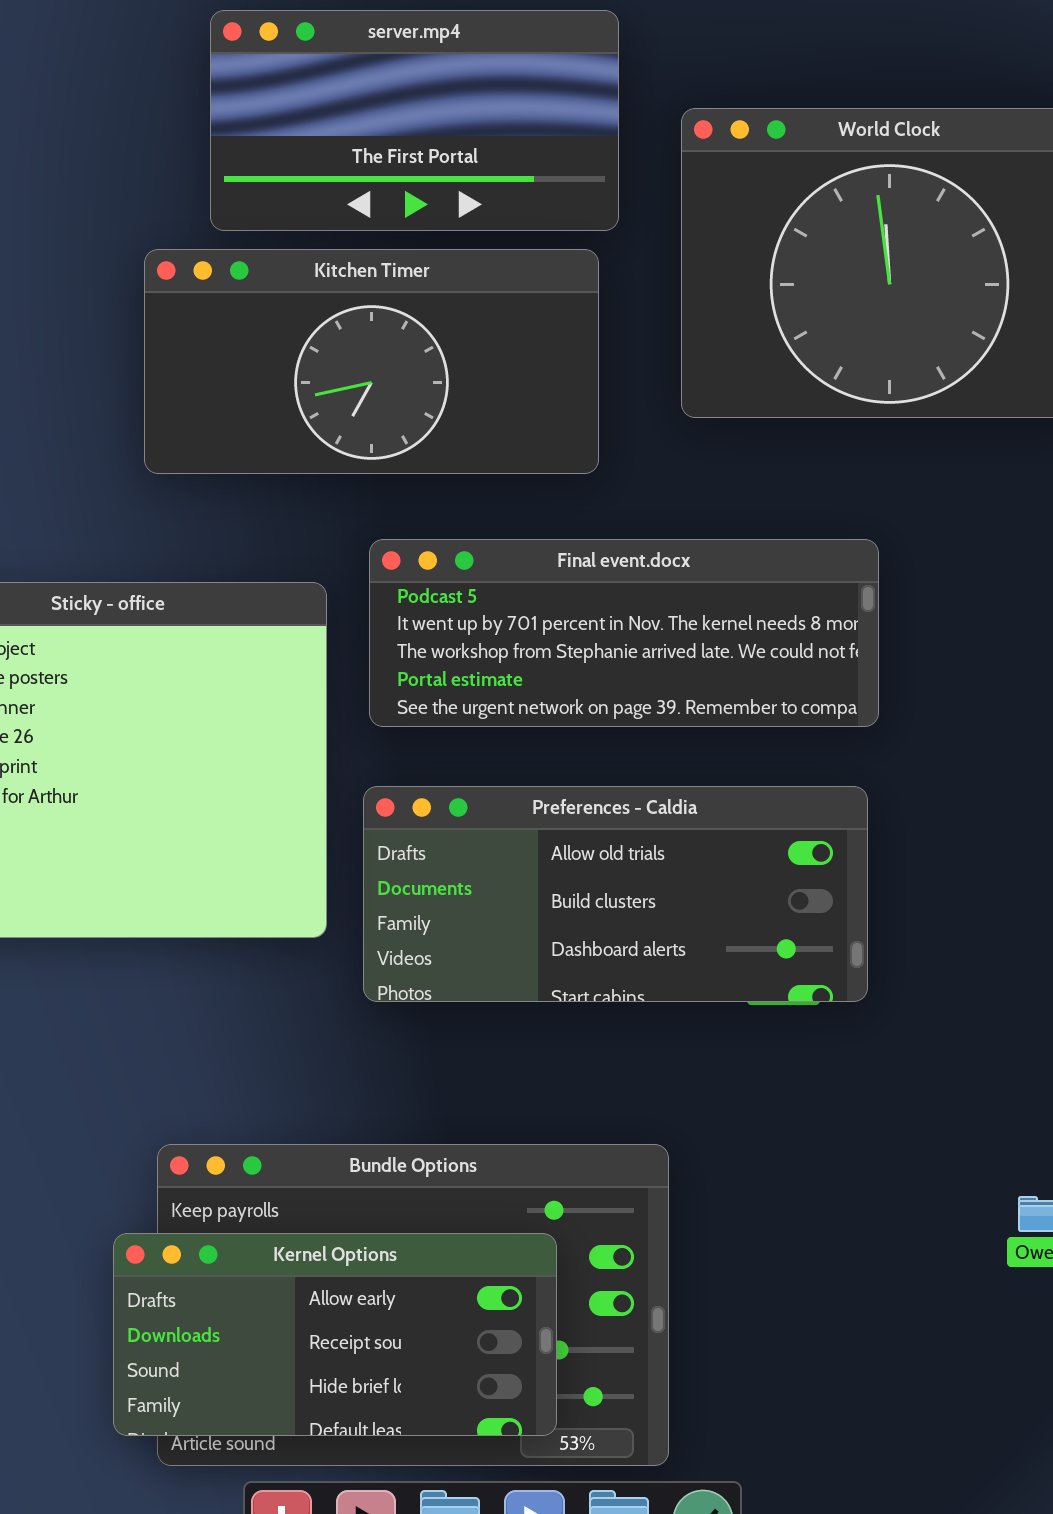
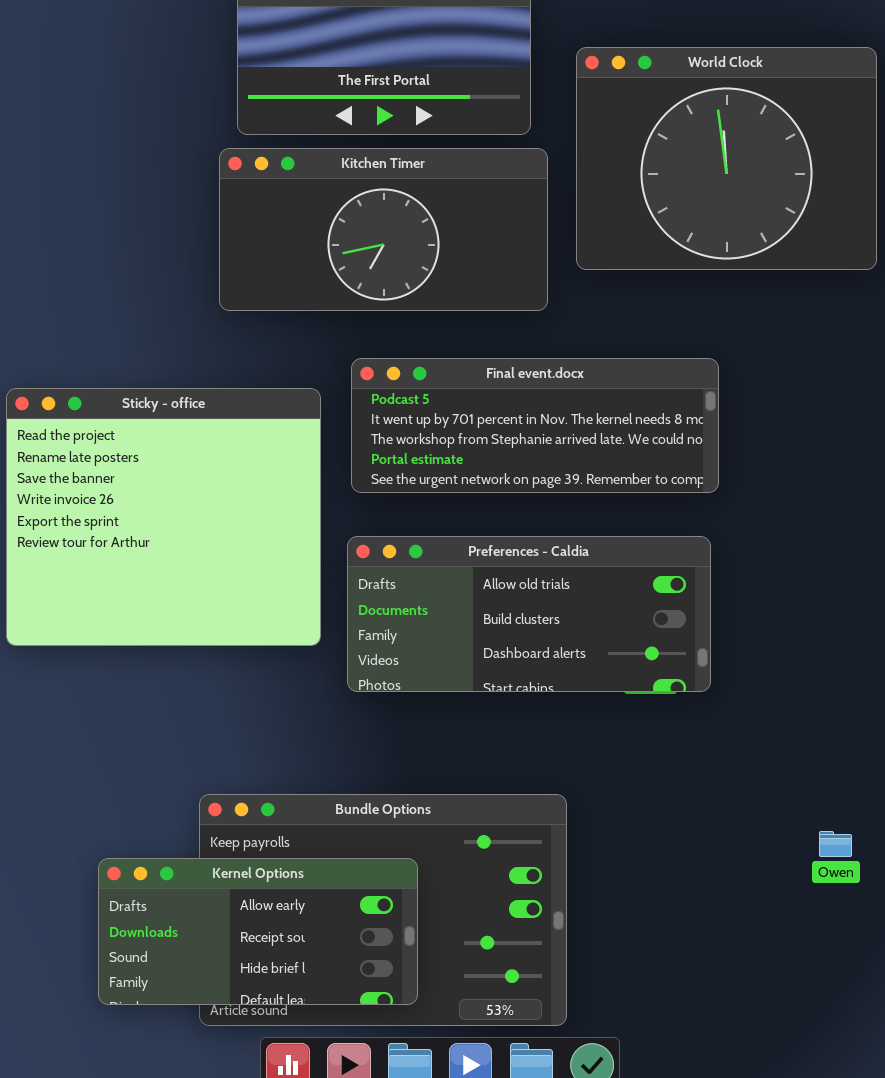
Kitchen Timer: [144,249,599,474] -> [219,148,548,311], moved
Kernel Options: [113,1233,557,1436] -> [98,858,418,1005], moved

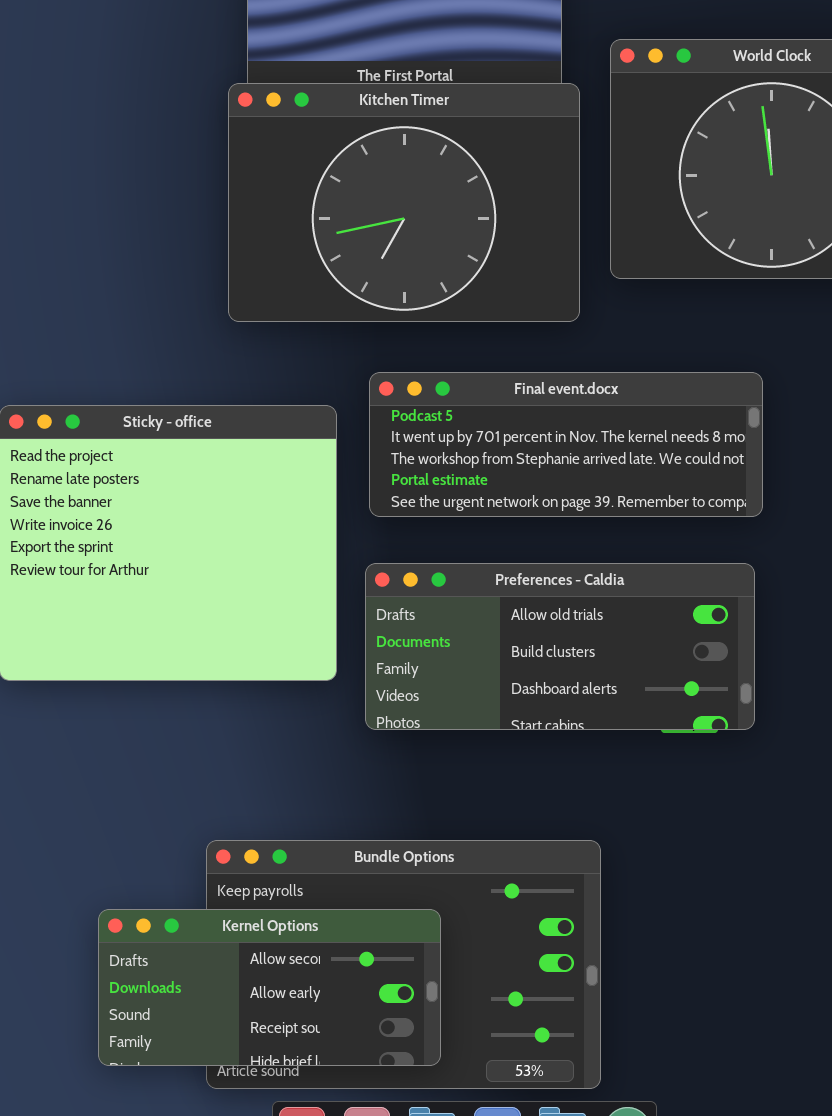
Kitchen Timer: [219,148,548,311] -> [228,83,580,322], resized
Kernel Options: [98,858,418,1005] -> [98,909,441,1066], scrolled up 1 row

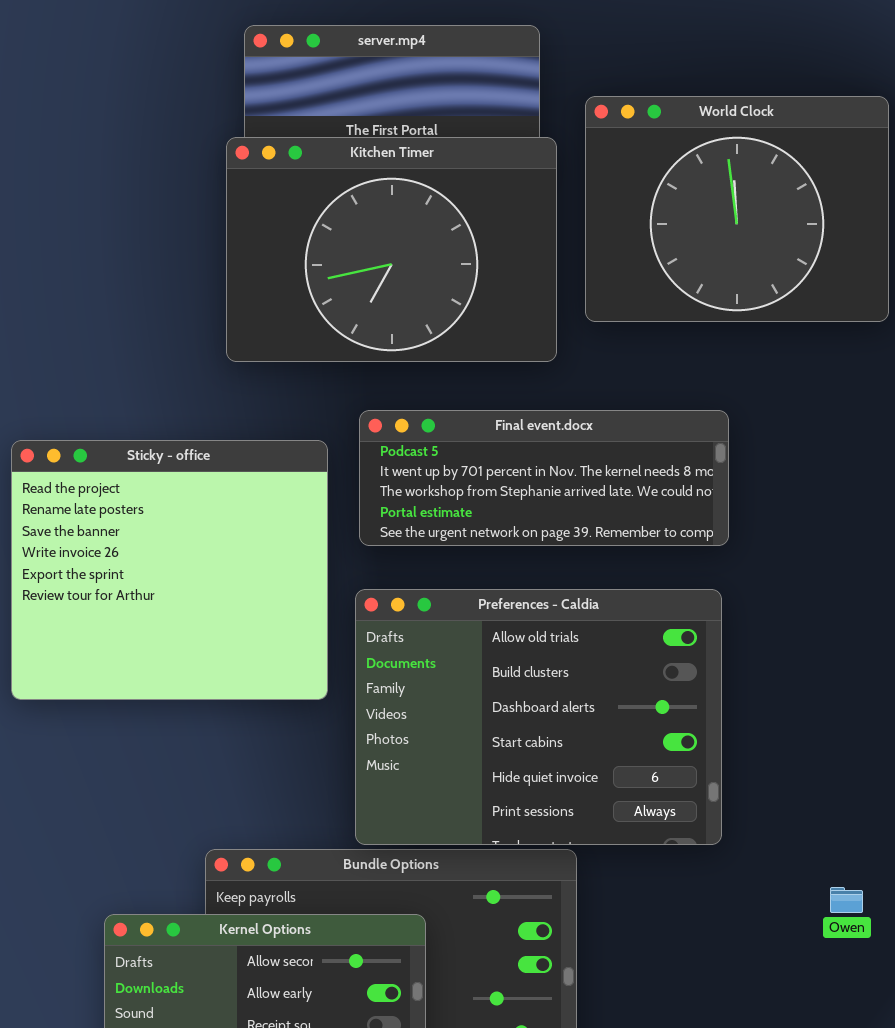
Preferences - Caldia: [365,563,755,730] -> [355,589,722,845], resized

